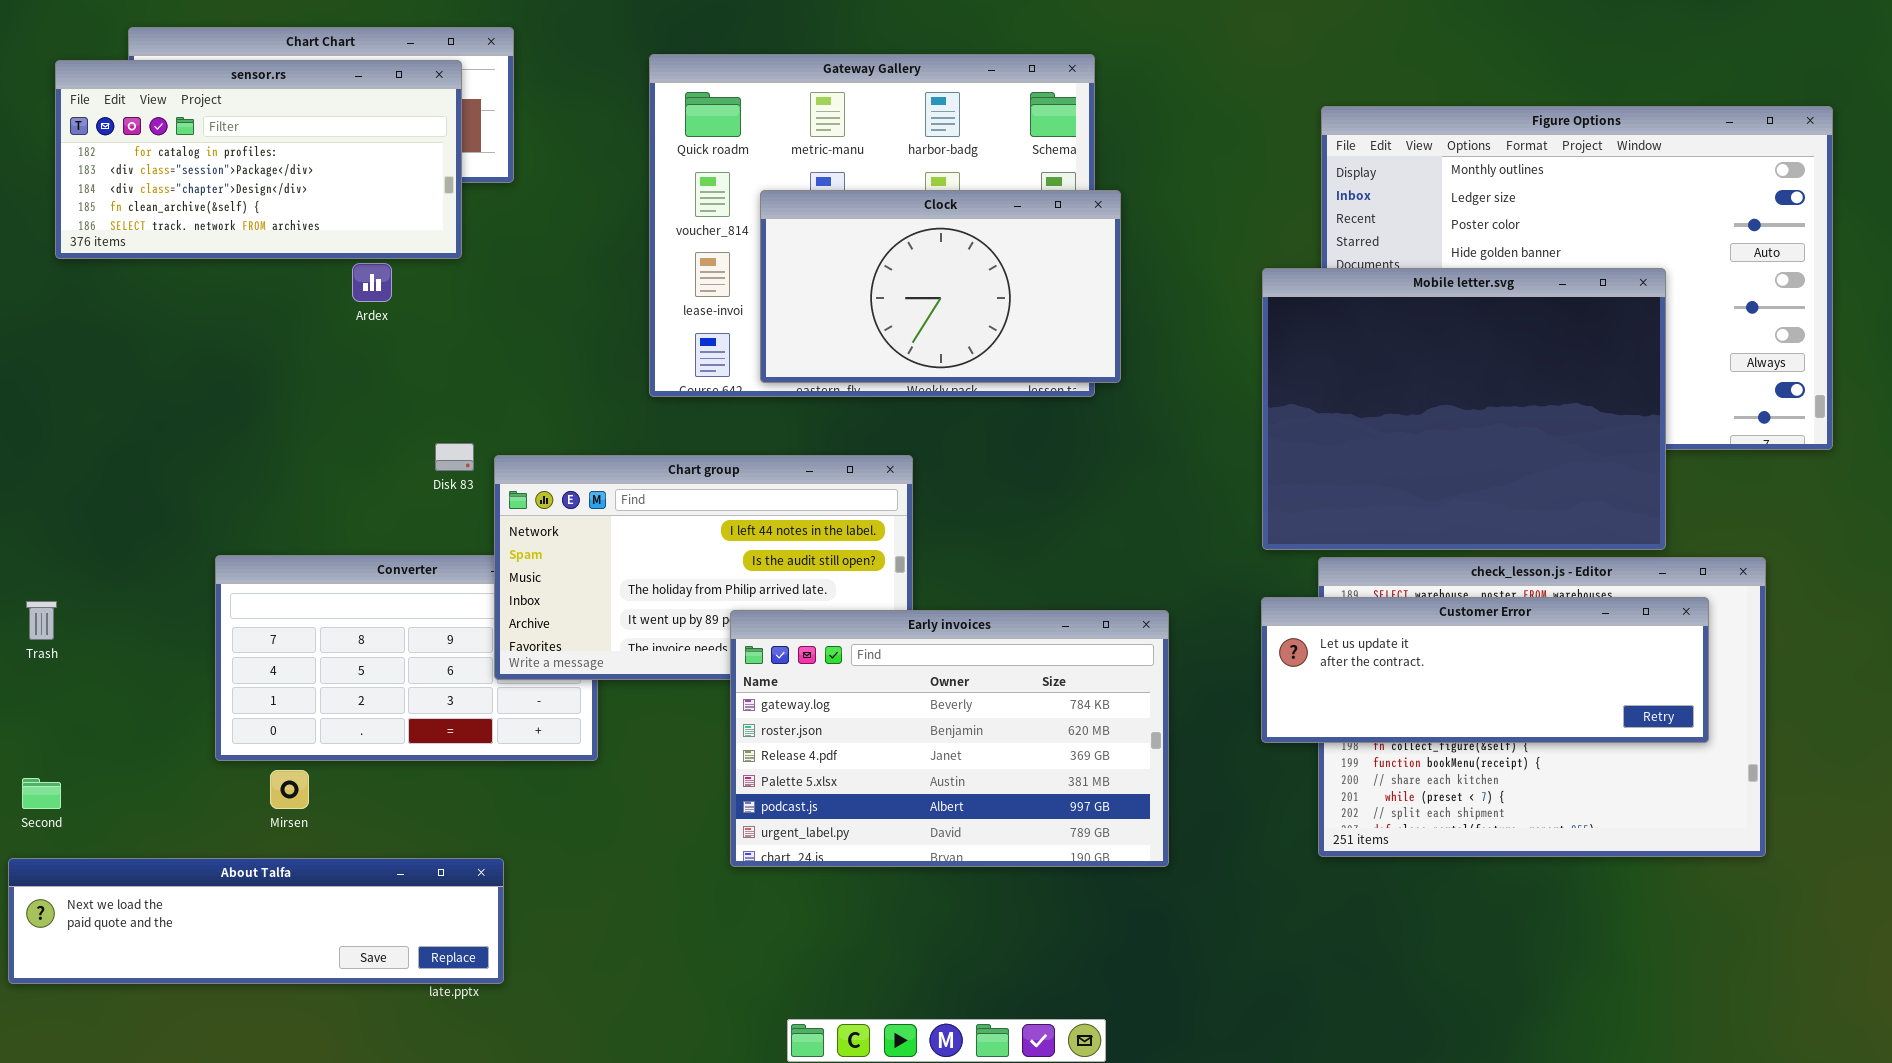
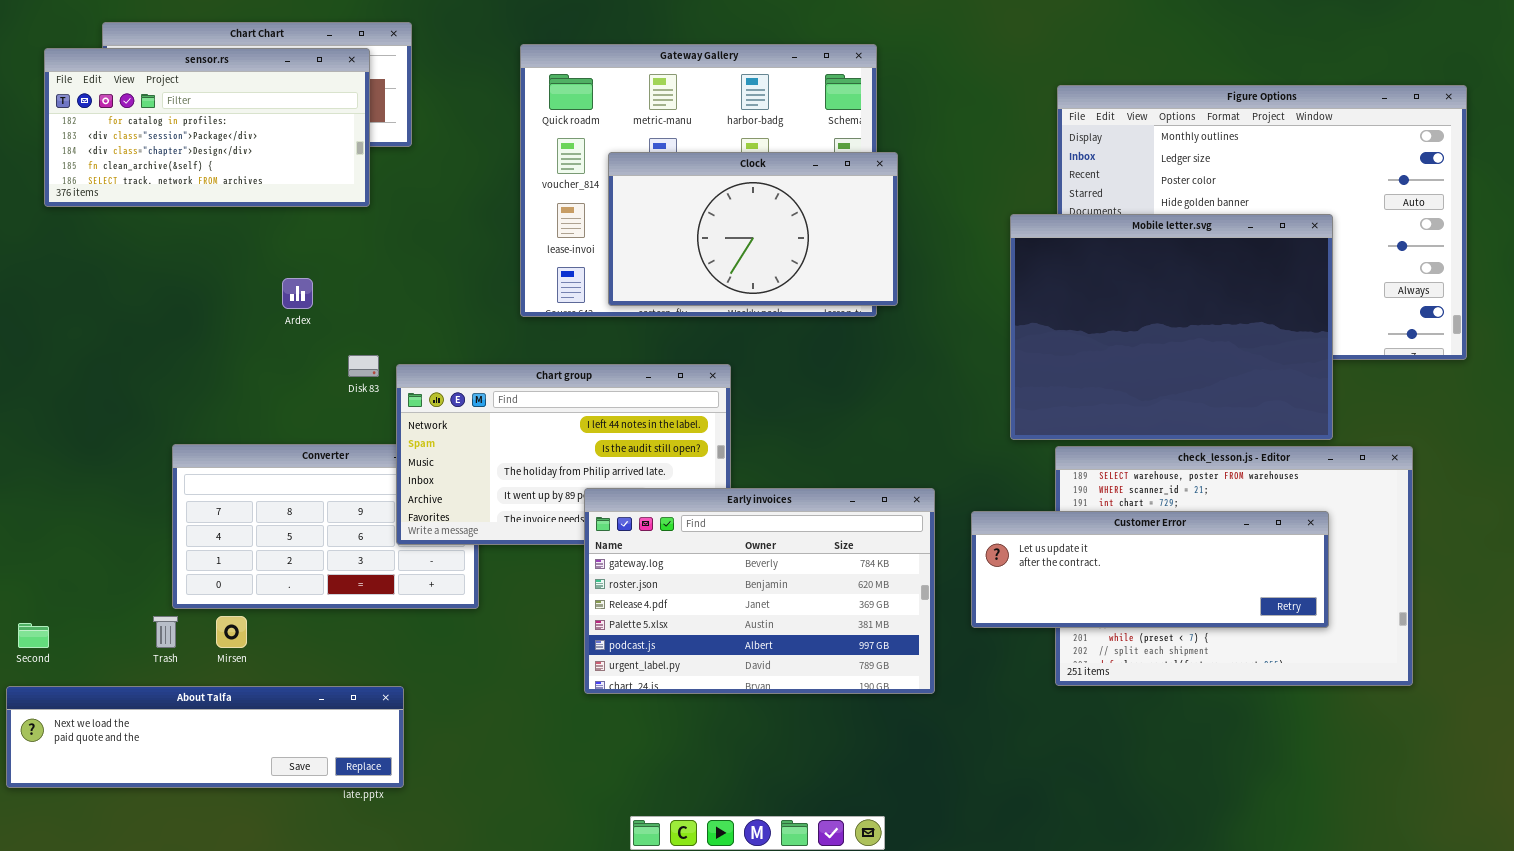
Ardex: [352,263,392,302] -> [282,278,313,309], moved
Customer Error: [1261,597,1709,743] -> [971,511,1329,628], moved
Trash: [26,601,57,640] -> [153,616,178,648], moved

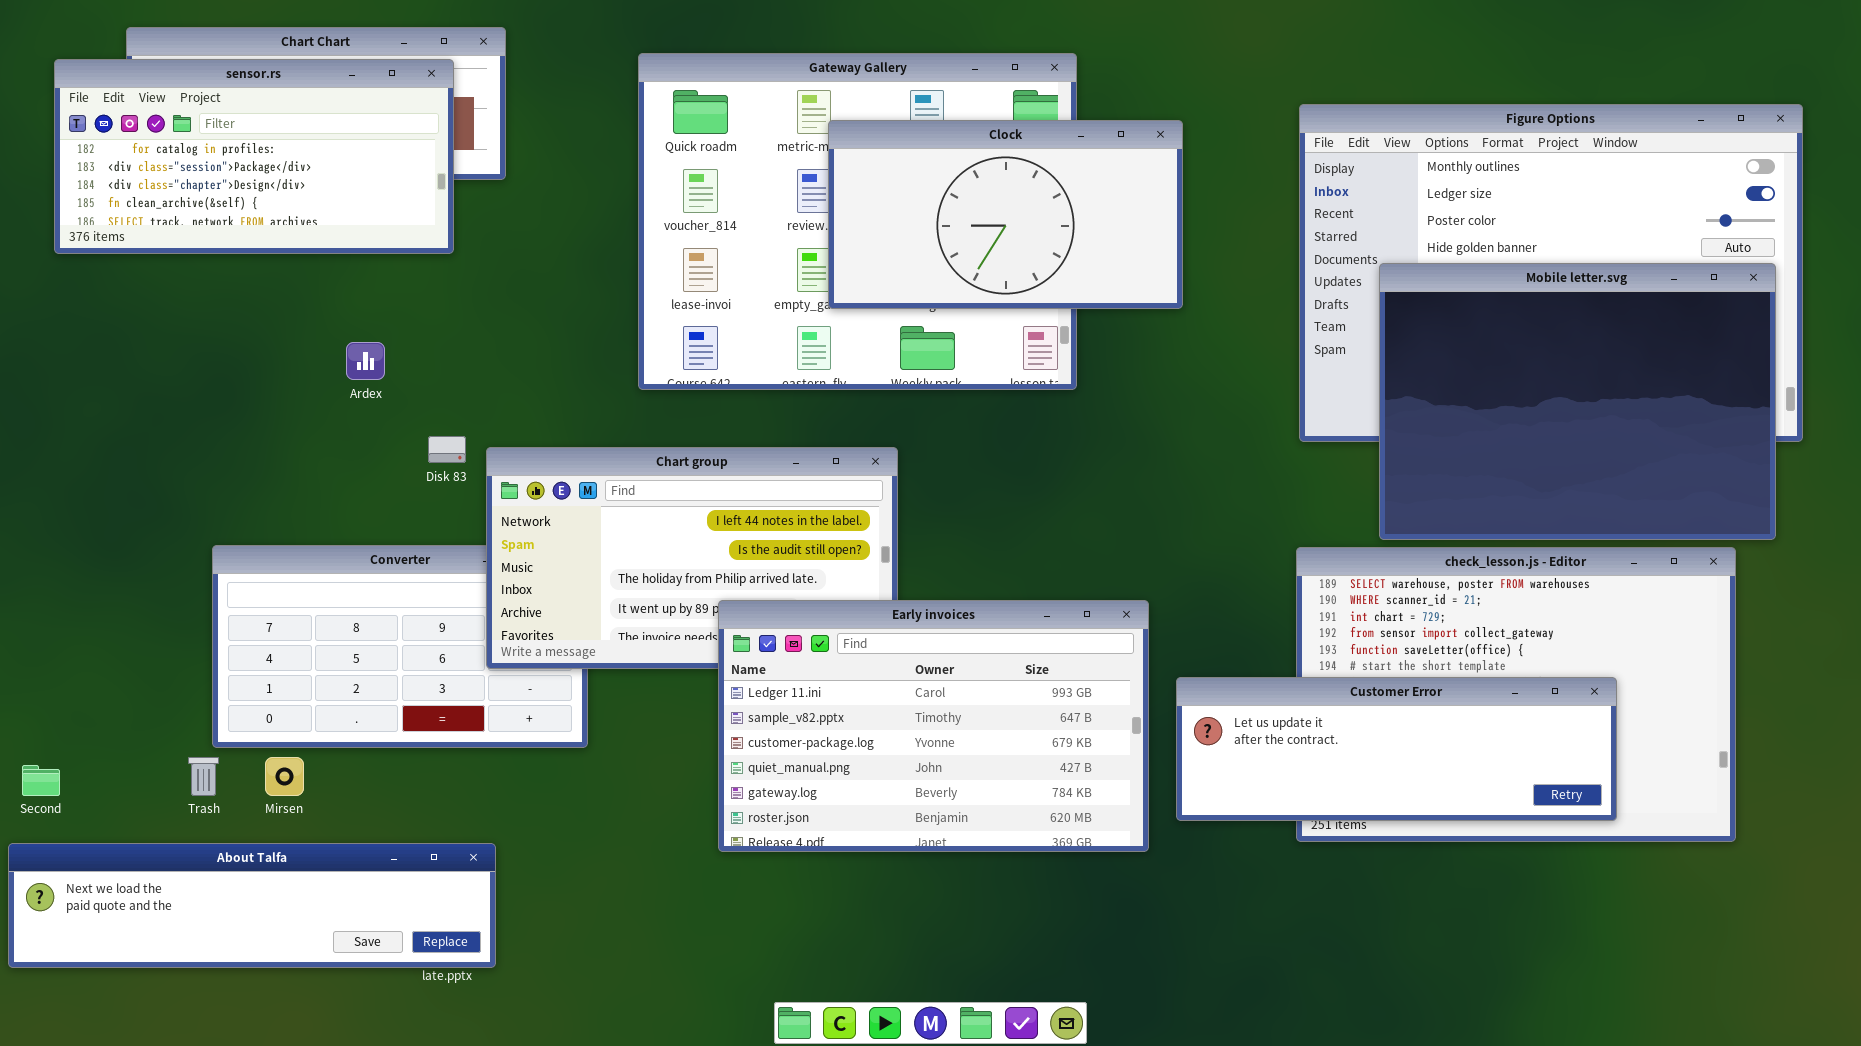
Clock: [608,152,898,306] -> [828,120,1183,309], moved
Mobile letter.svg: [1010,214,1333,440] -> [1379,263,1776,540], moved
Early invoices: [584,488,935,694] -> [718,600,1149,852], scrolled up 4 rows
Customer Error: [971,511,1329,628] -> [1176,677,1617,821], moved

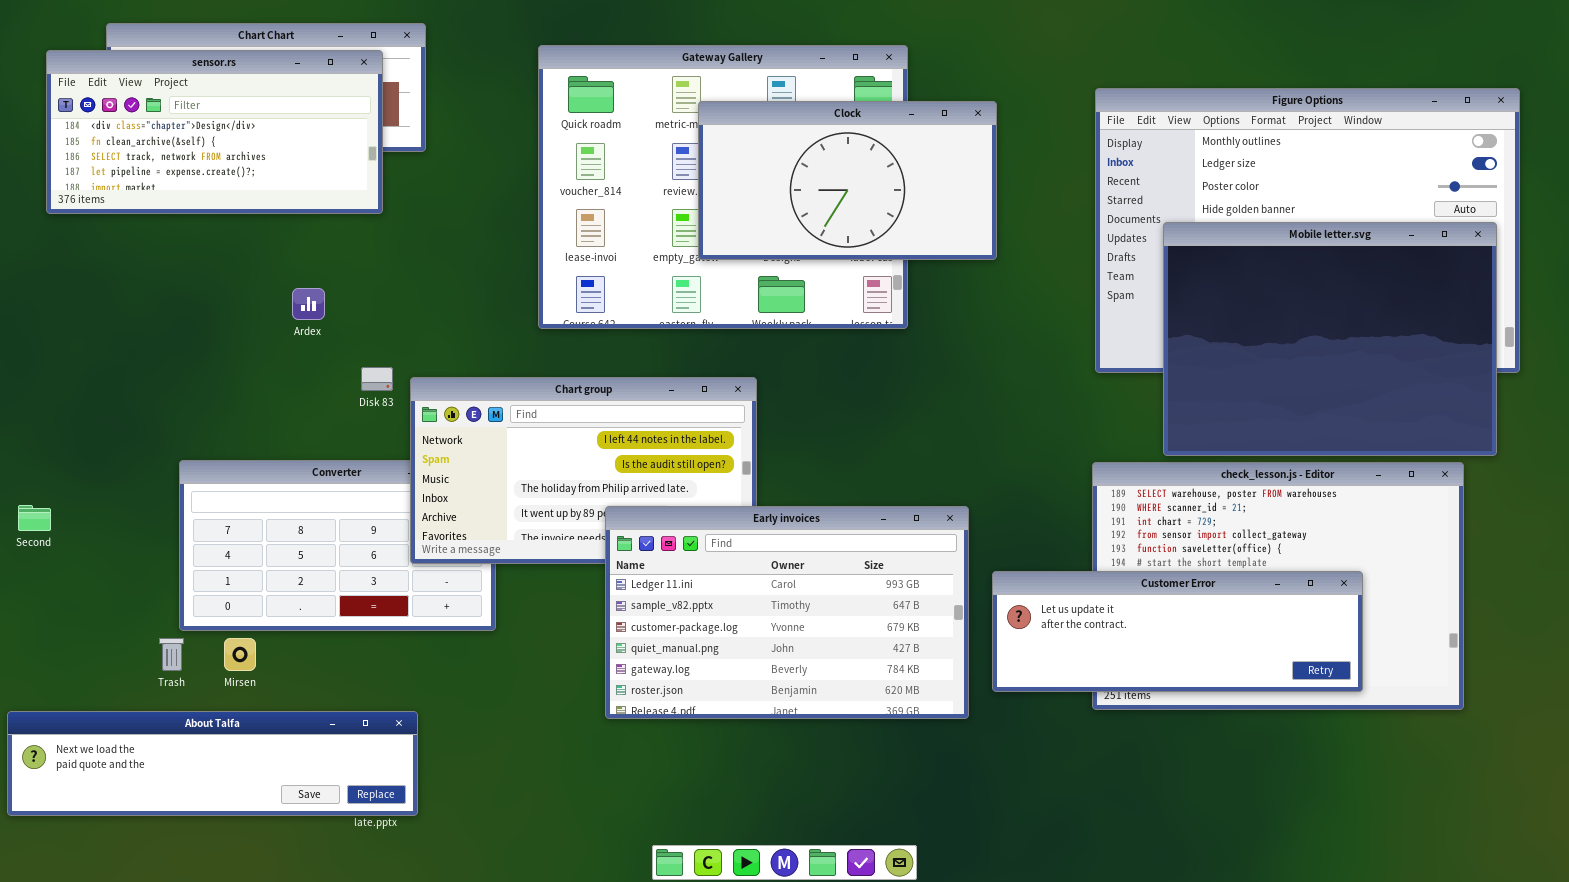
sensor.rs: [54,59,454,254] -> [46,50,383,214], scrolled down 2 rows
Second: [22,765,60,796] -> [18,505,51,531], moved

